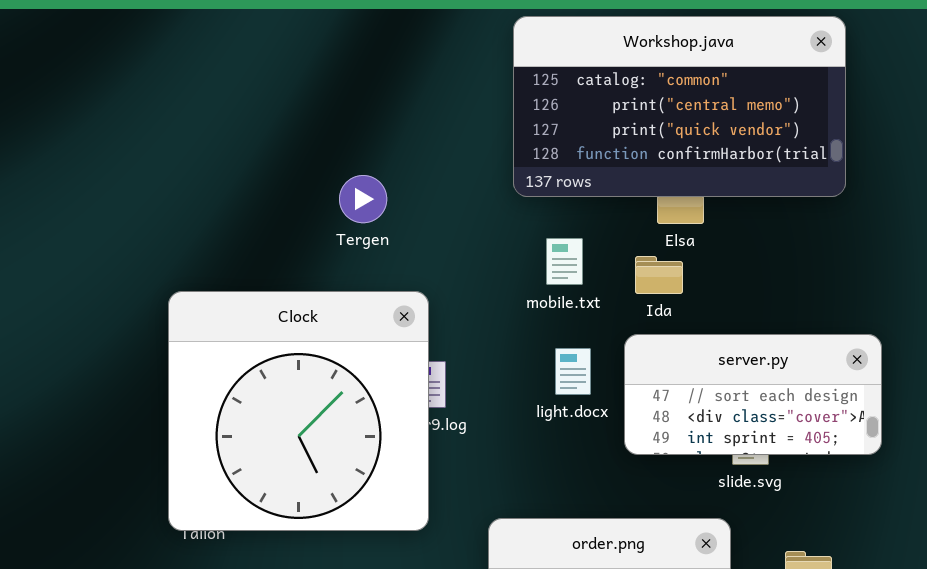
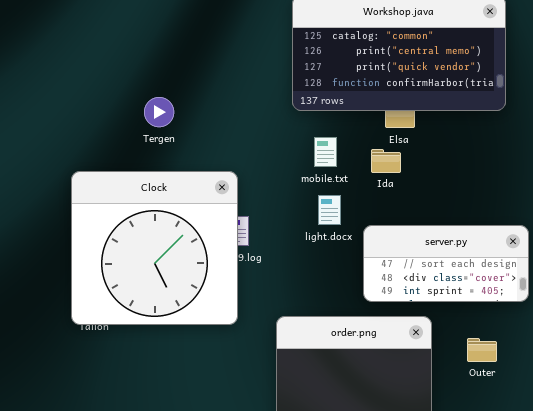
Tergen: [339,175,387,223] -> [144,97,174,127], moved
server.py: [624,334,882,455] -> [363,225,529,302], moved
light.docx: [555,348,591,395] -> [318,195,341,225], moved

